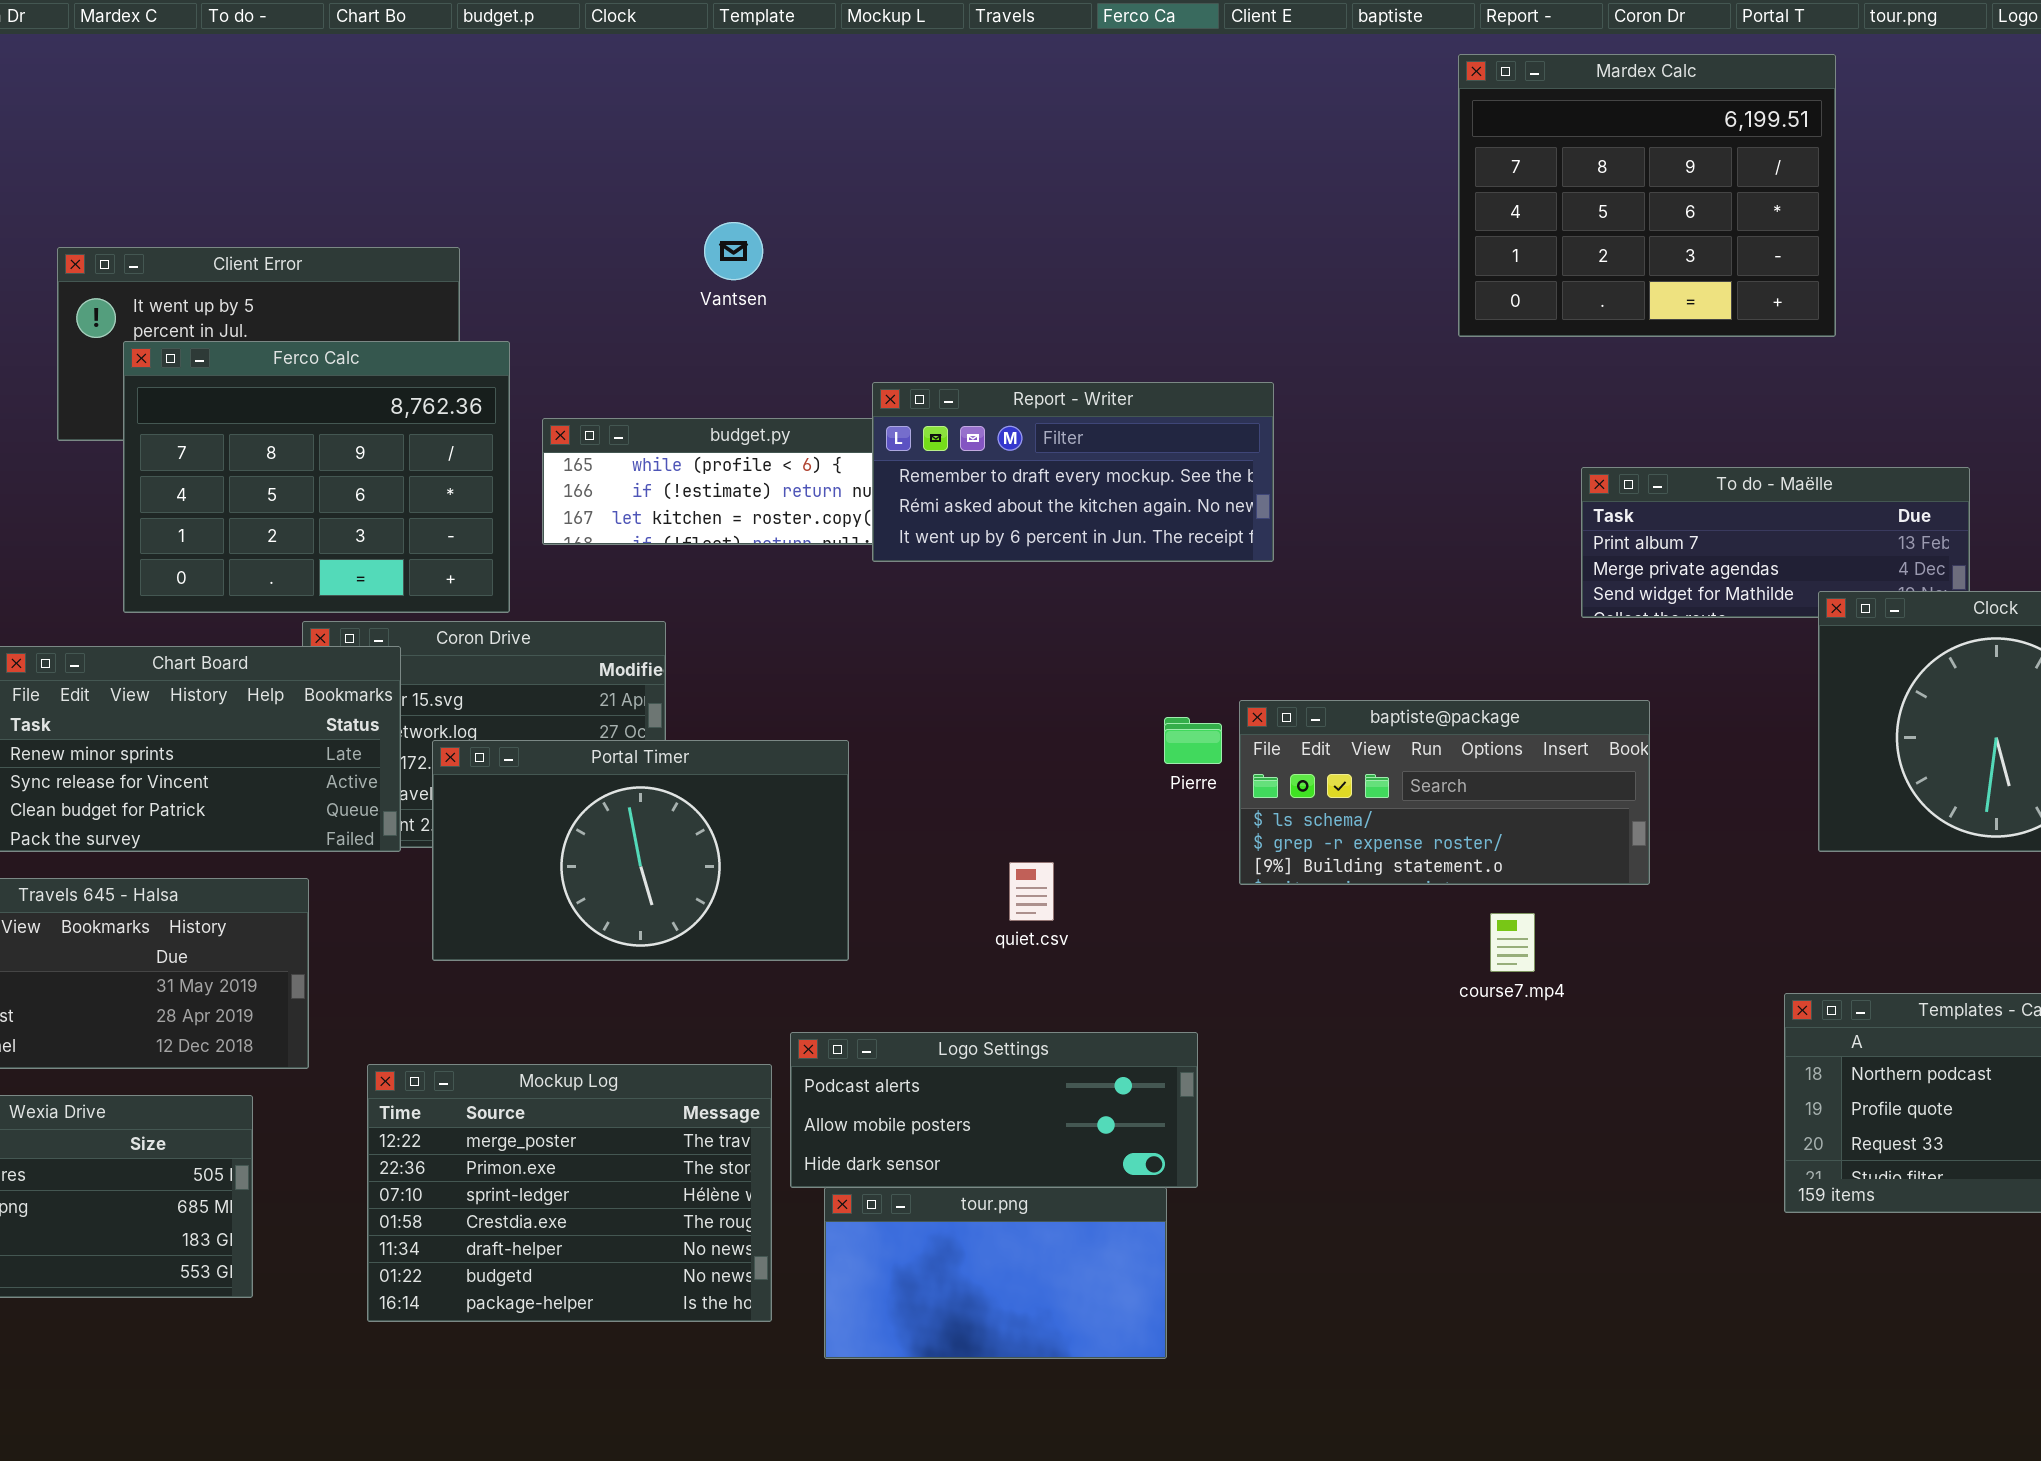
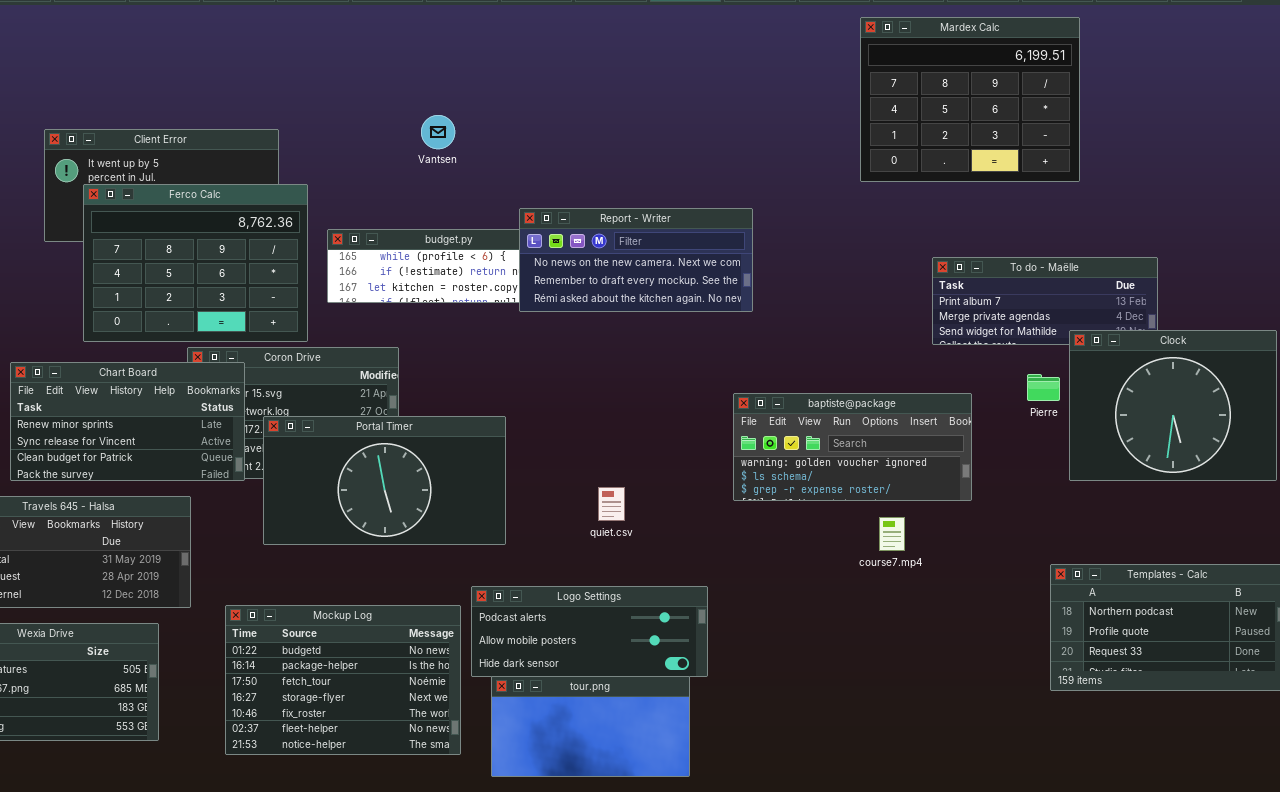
Report - Writer: [872,382,1274,562] -> [519,208,753,312], scrolled up 1 row
baptiste@package: [1239,700,1650,885] -> [733,393,972,501], scrolled up 1 row
Pierre: [1164,717,1222,764] -> [1027,374,1060,401], moved
Mockup Log: [367,1064,772,1322] -> [225,605,461,755], scrolled down 5 rows

